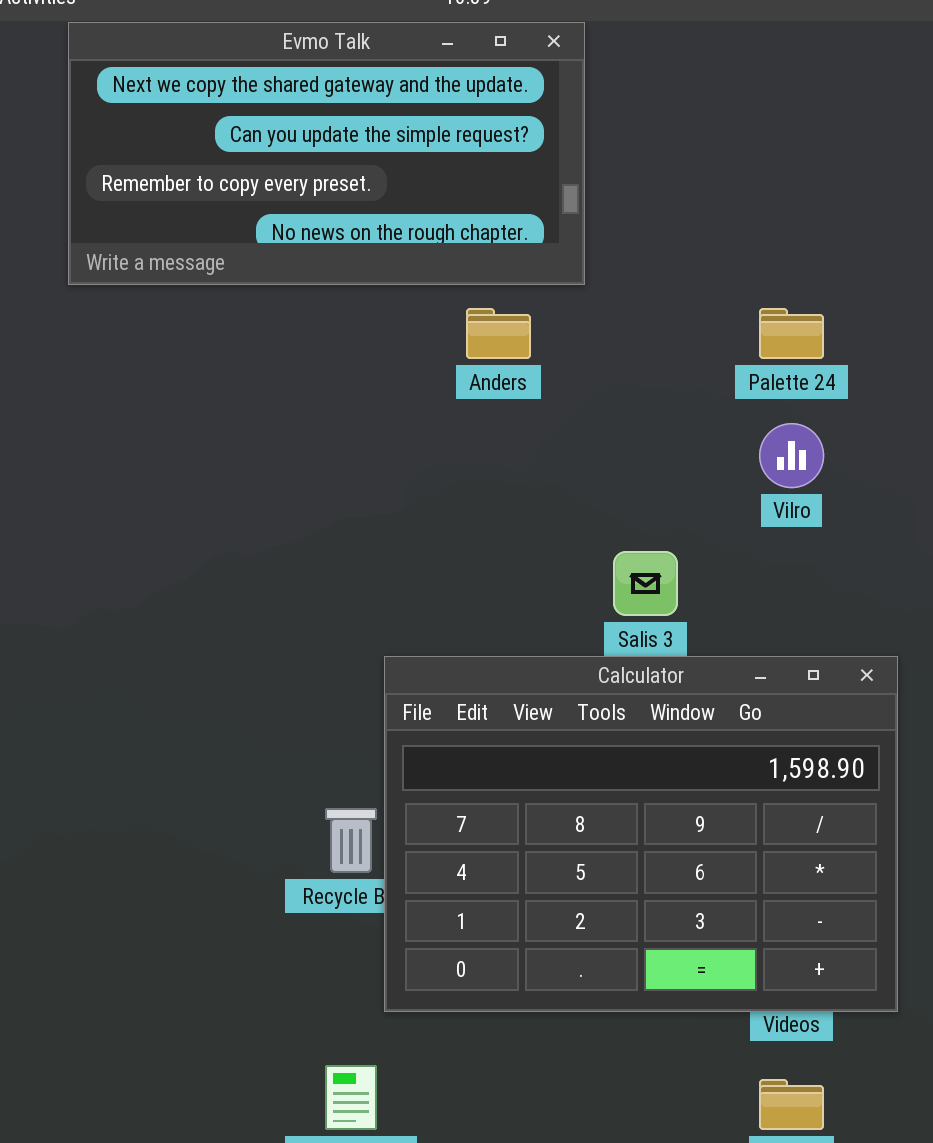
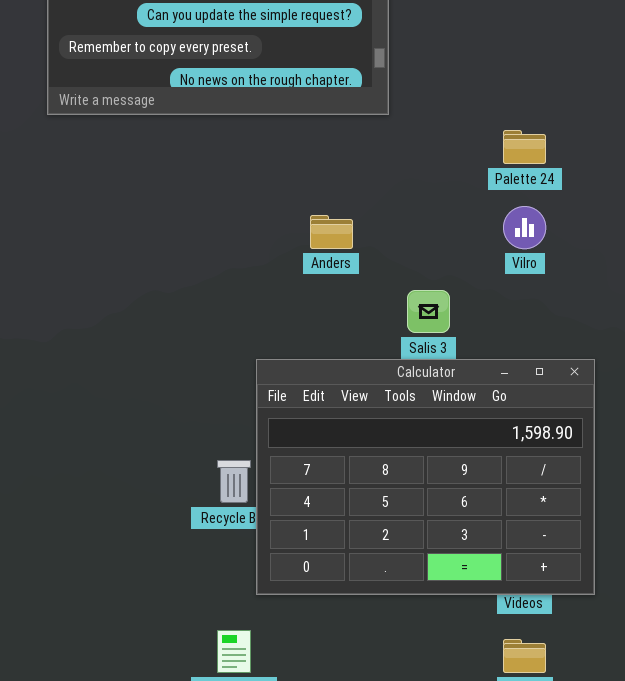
Anders: [466,308,531,359] -> [310,215,353,249], moved

